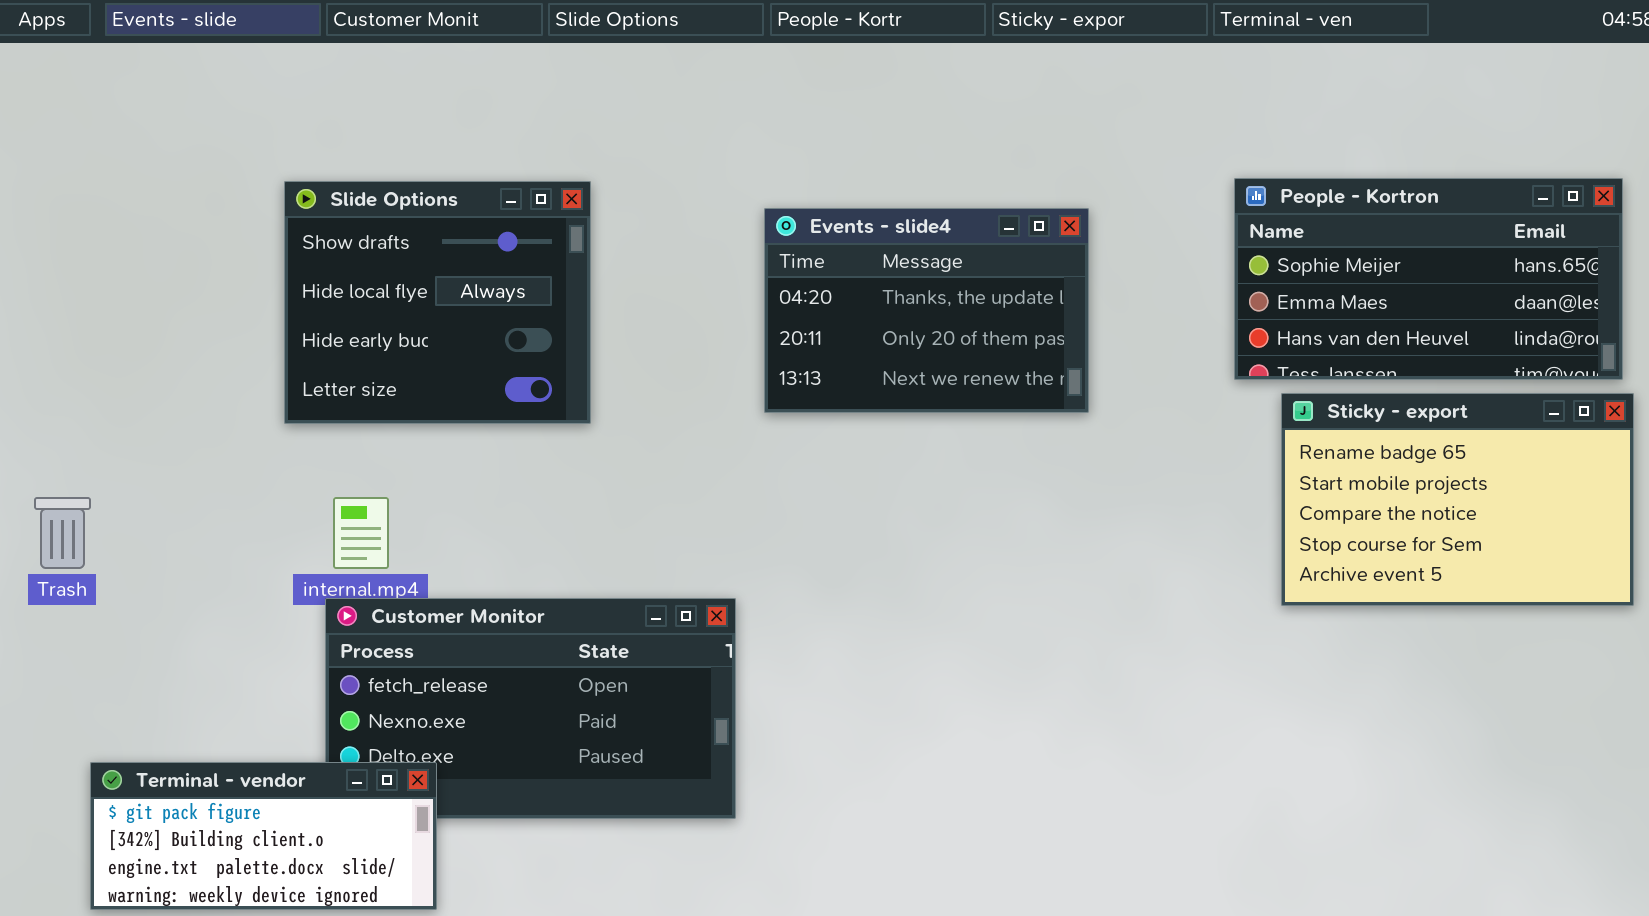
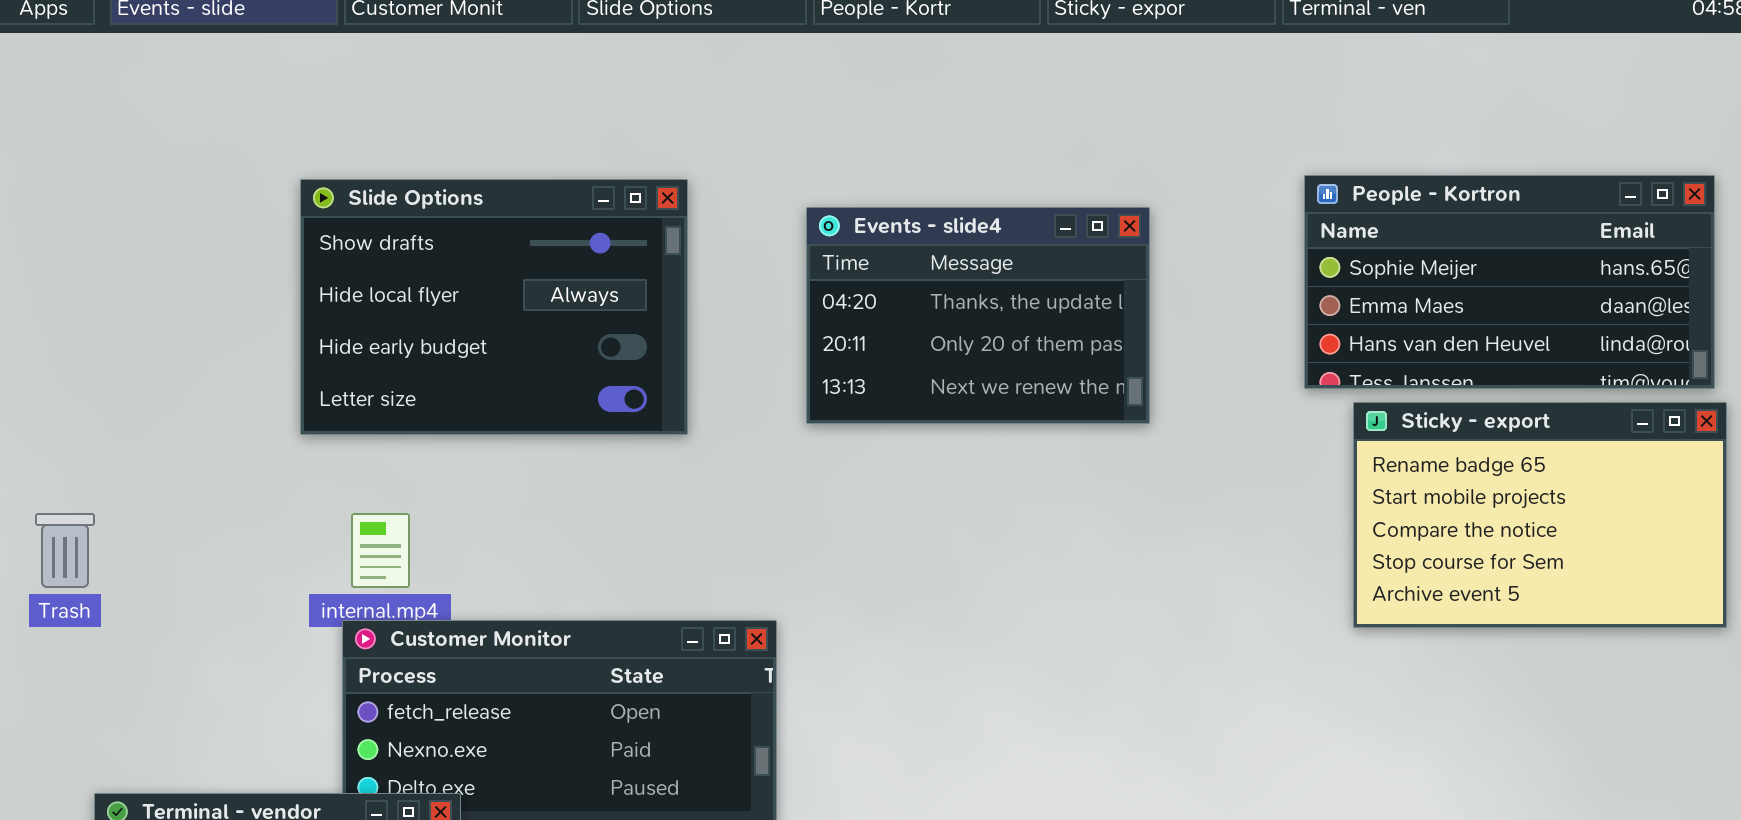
Slide Options: [284,181,591,424] -> [300,179,688,435], resized

